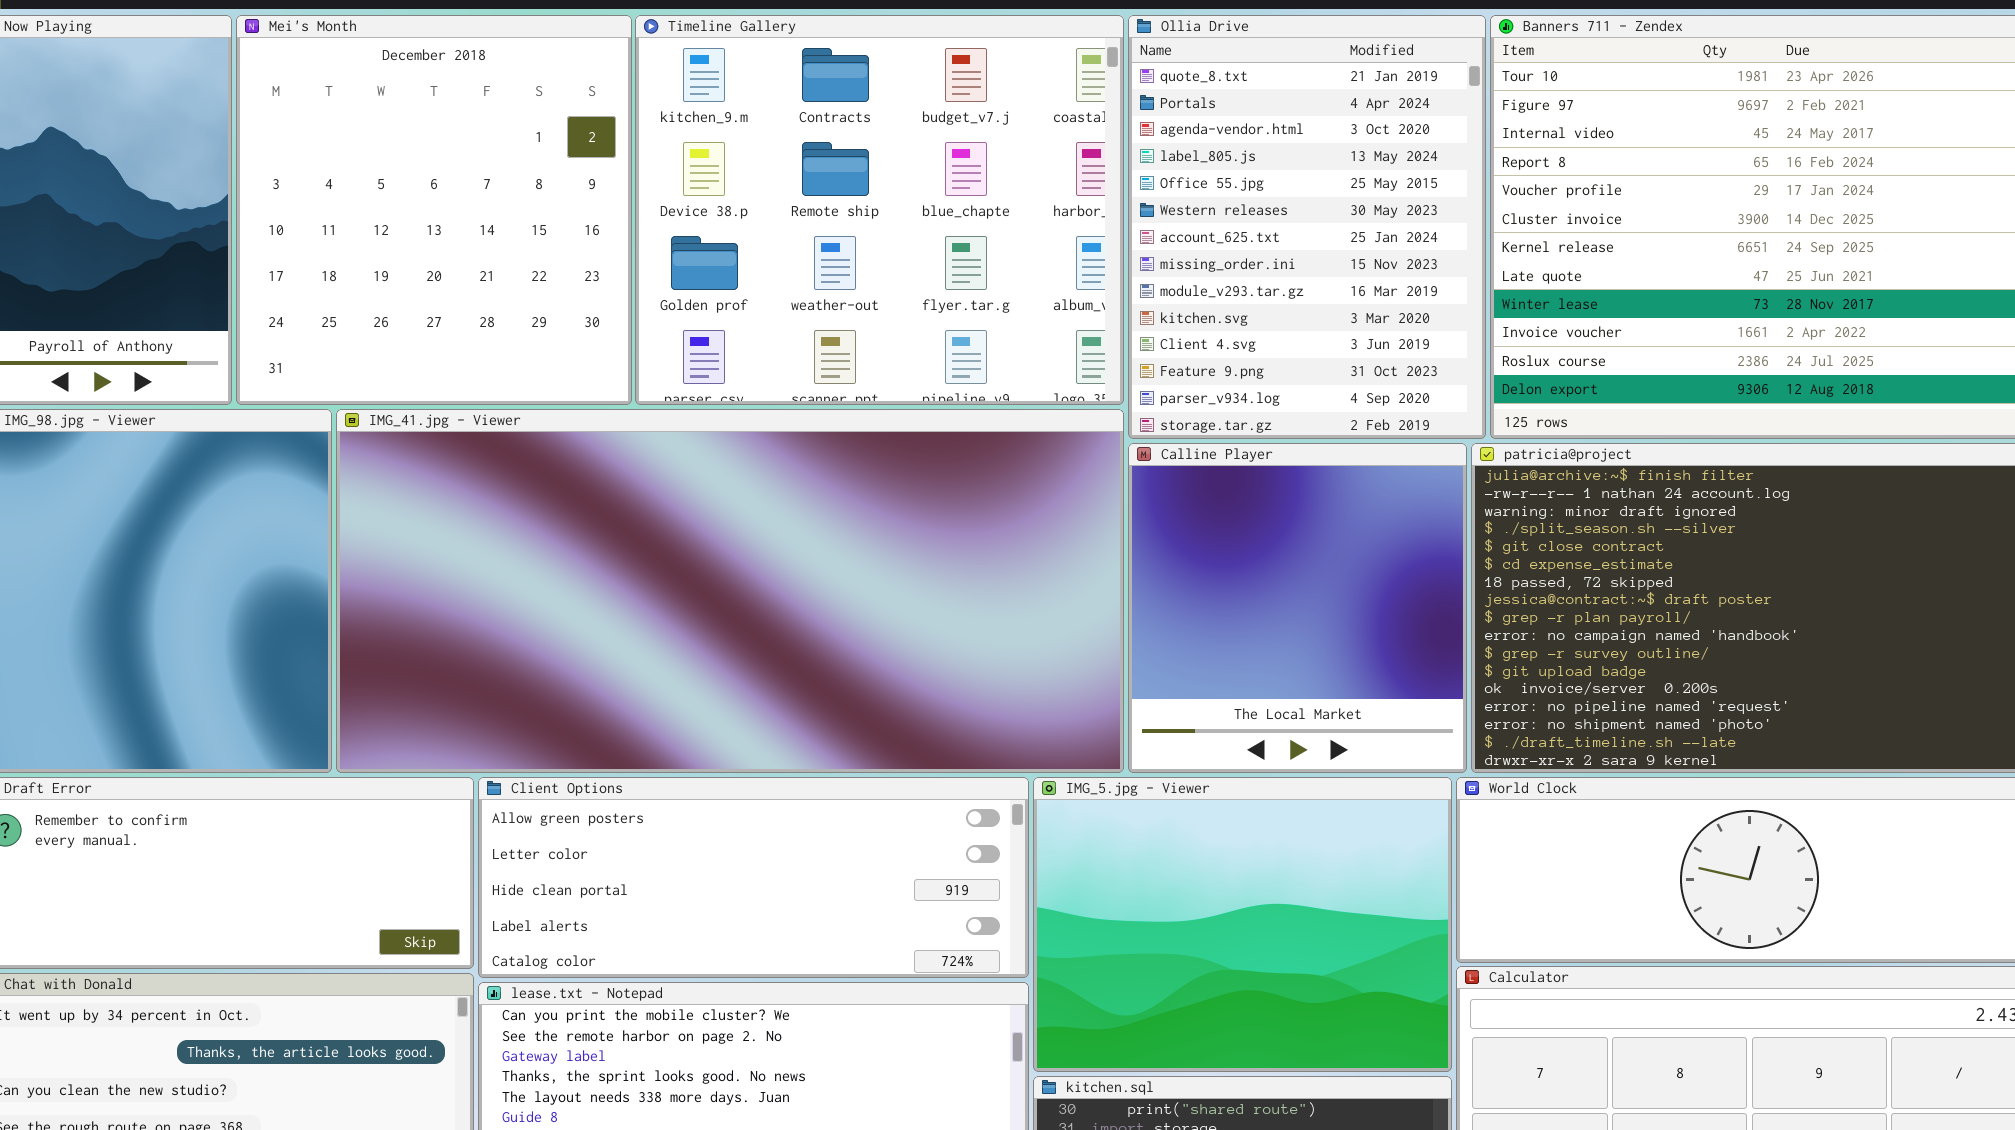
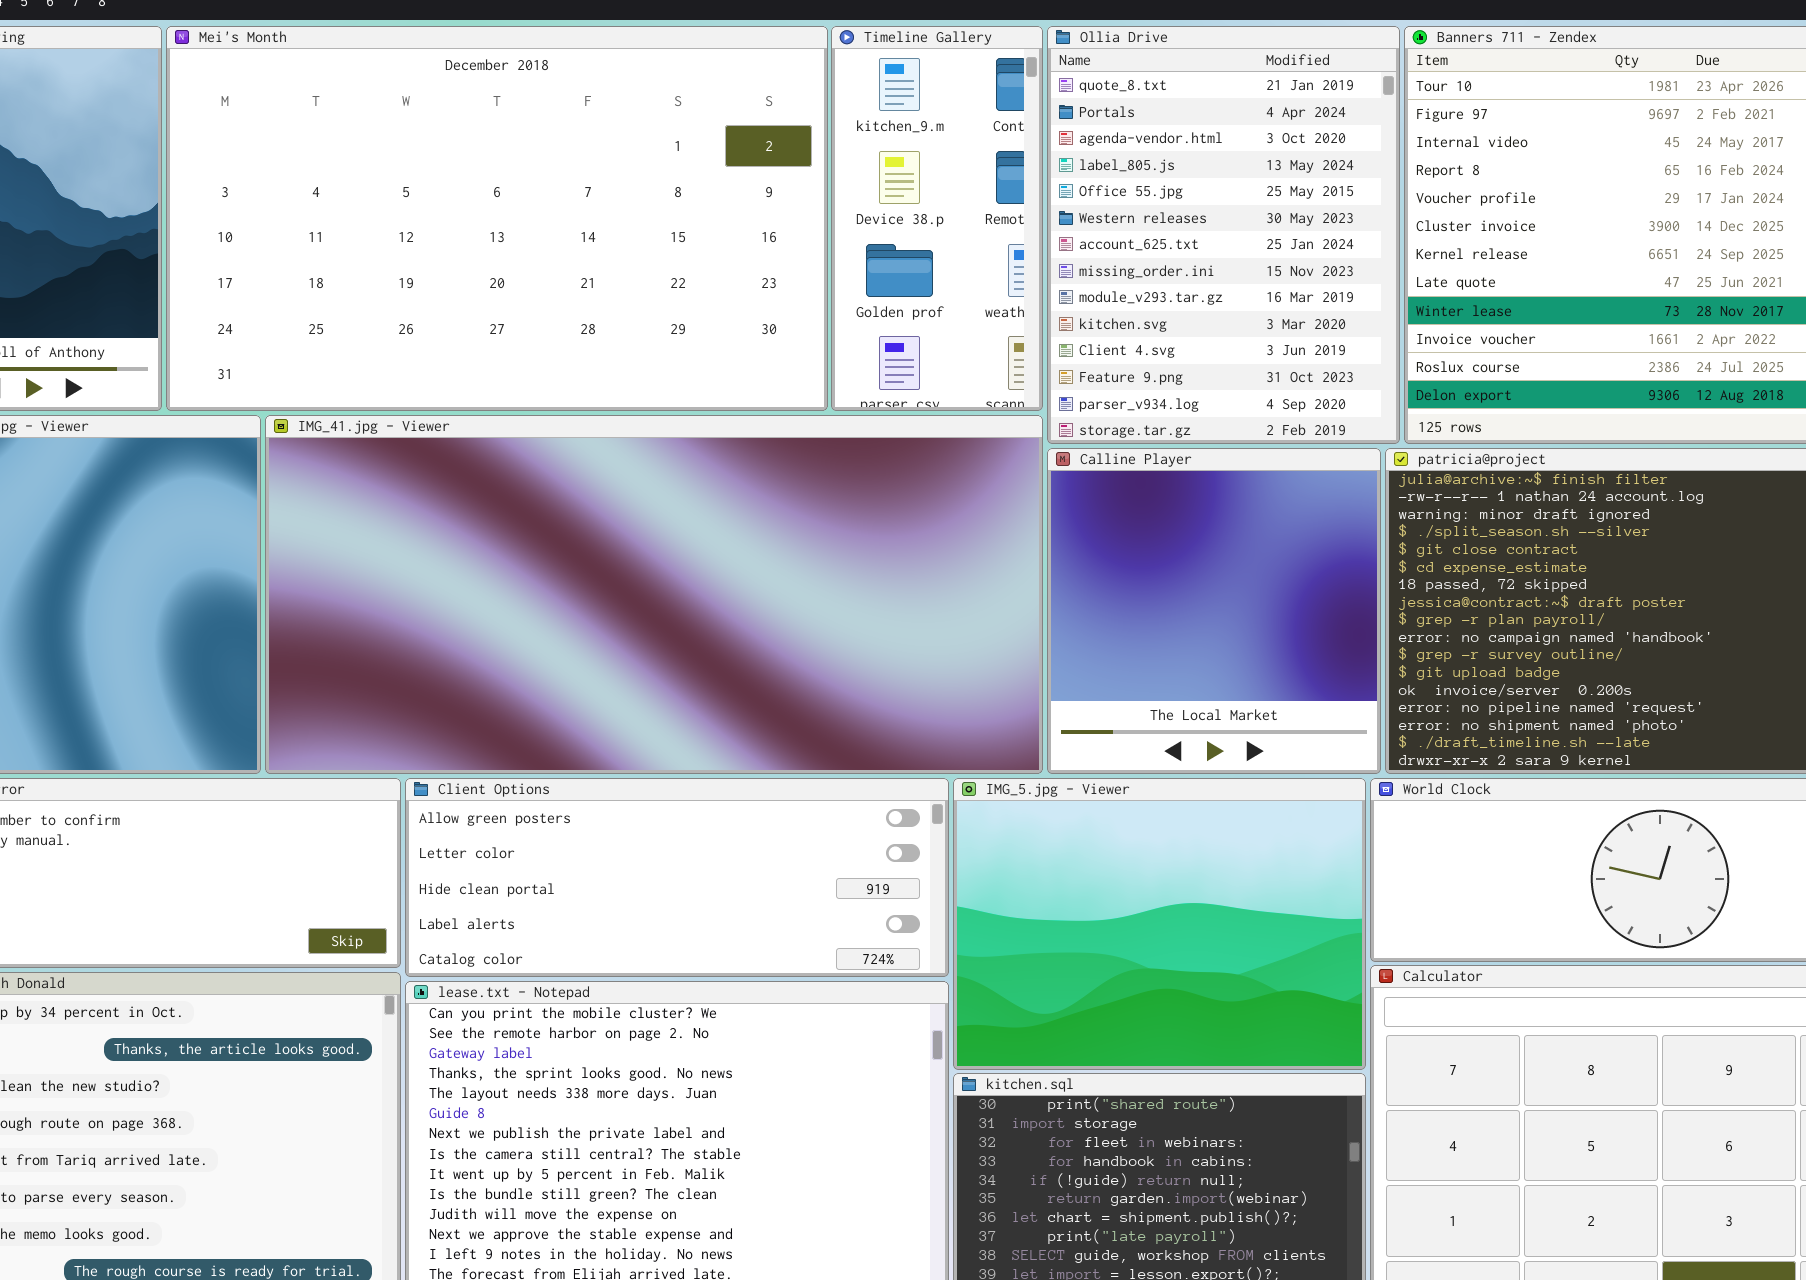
Mei's Month: [236,15,632,405] -> [166,26,828,411], resized
Timeline Gallery: [635,15,1124,405] -> [831,26,1043,411], resized

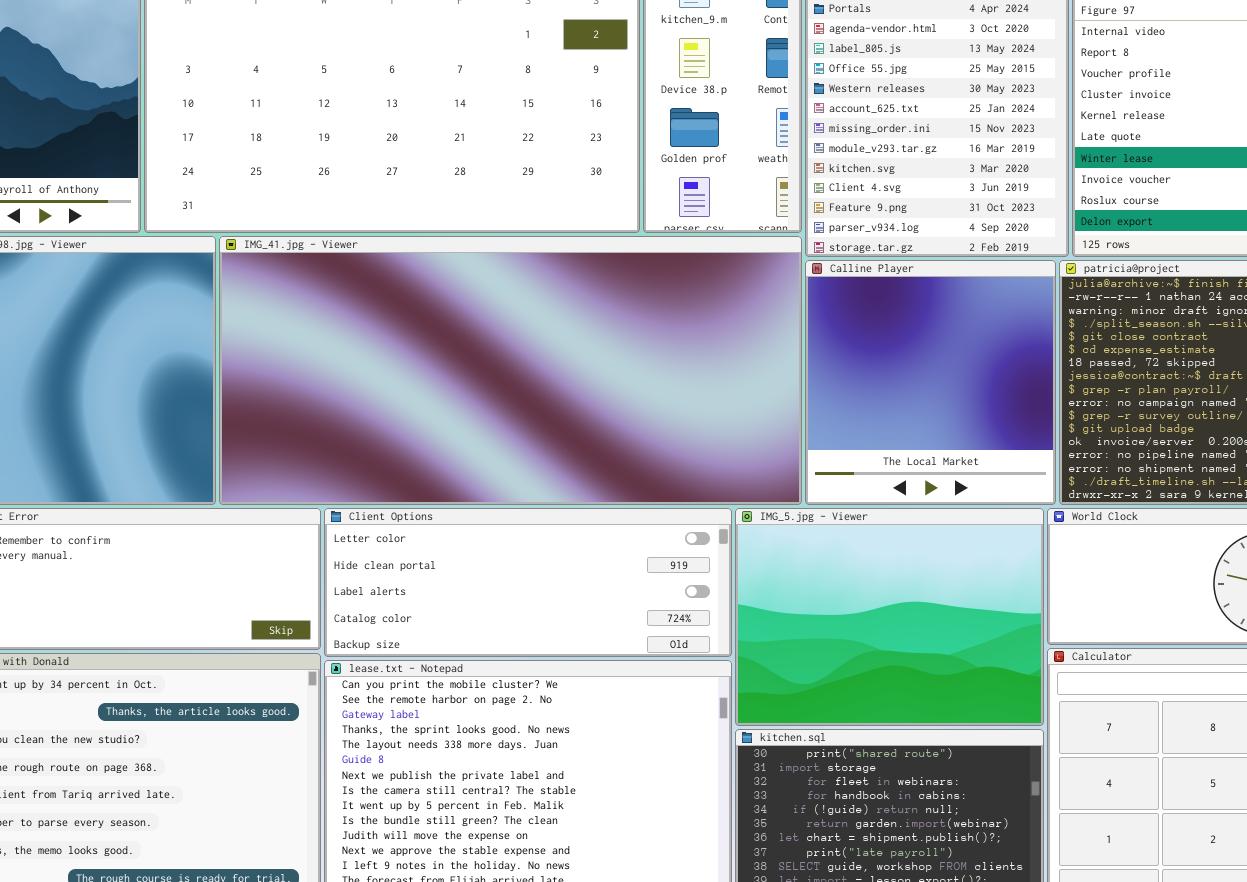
Client Options: [405,778,949,977] -> [324,508,732,657], scrolled down 1 row

